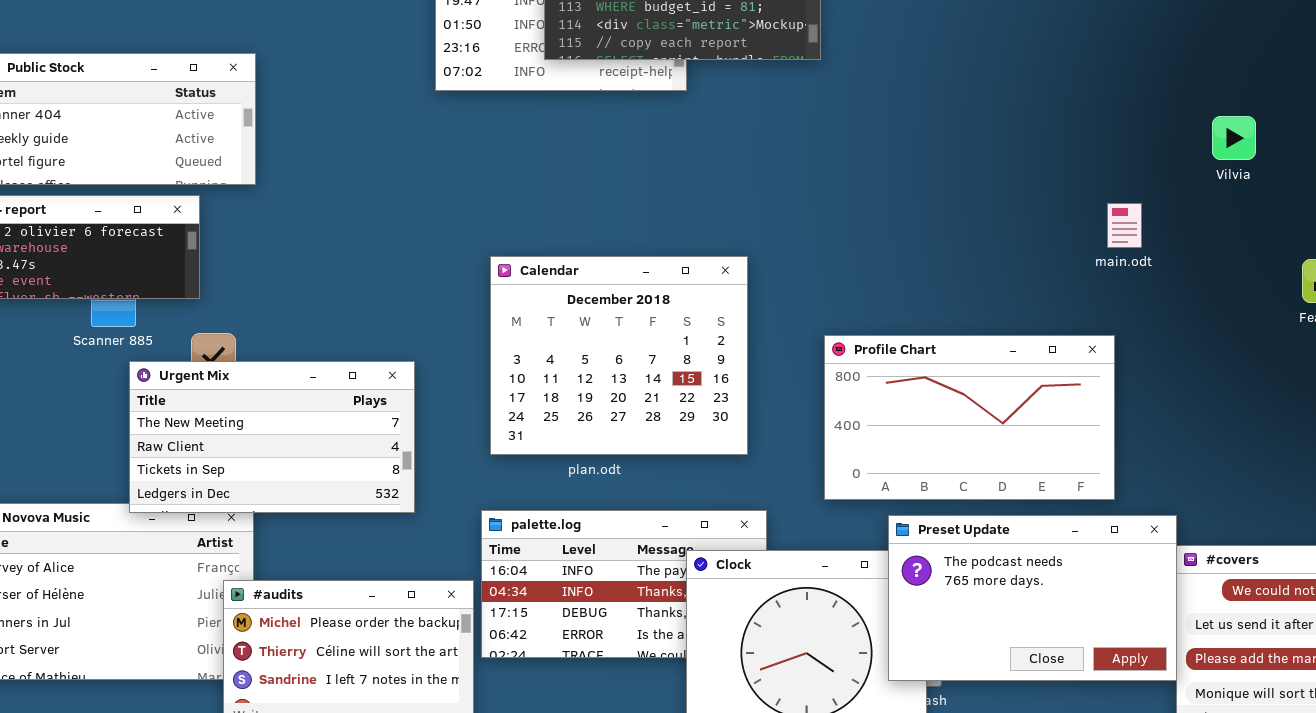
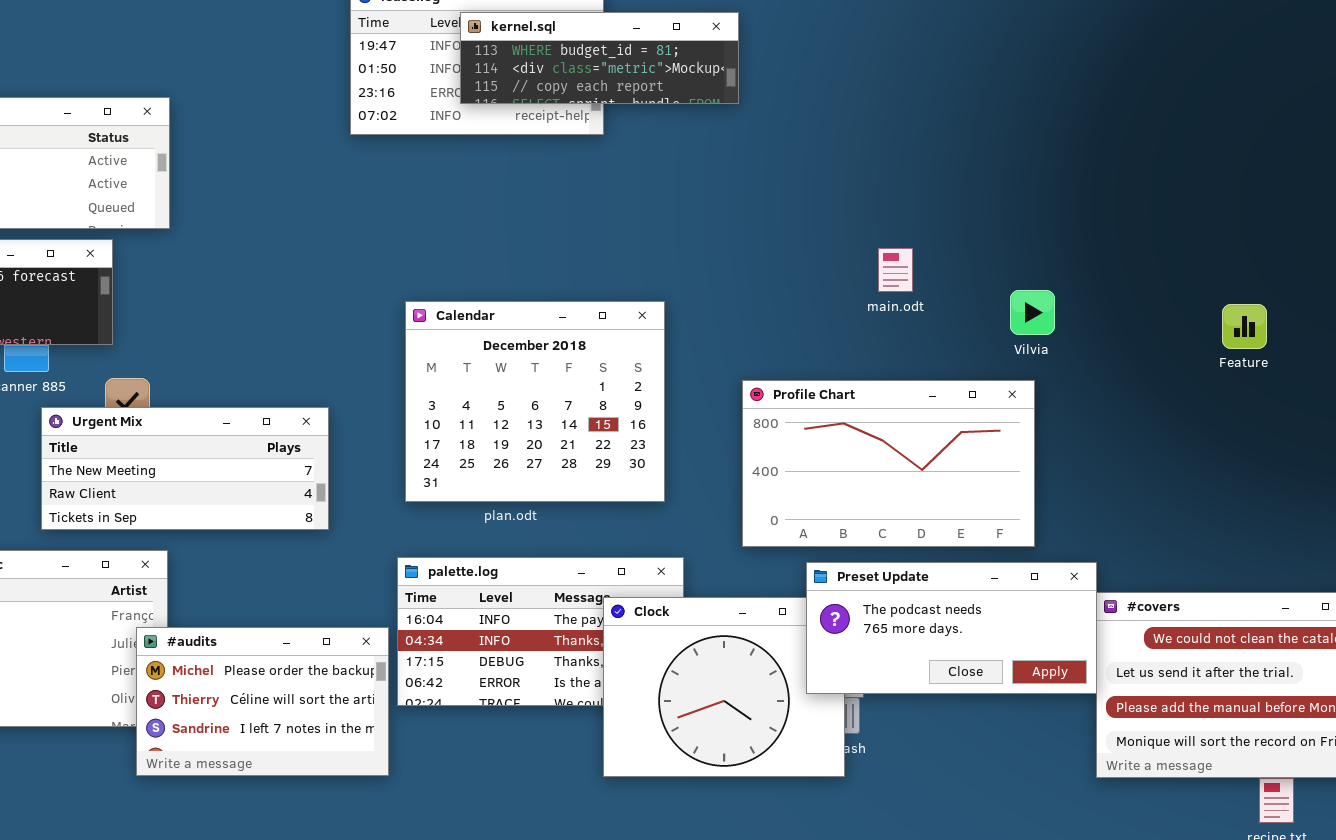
Vilvia: [1212,116,1256,160] -> [1010,290,1055,335], moved
main.odt: [1107,203,1142,248] -> [878,248,913,292], moved
Urgent Mix: [129,361,415,513] -> [41,407,329,530], resized
Preset Update: [888,515,1177,681] -> [806,562,1097,694], resized

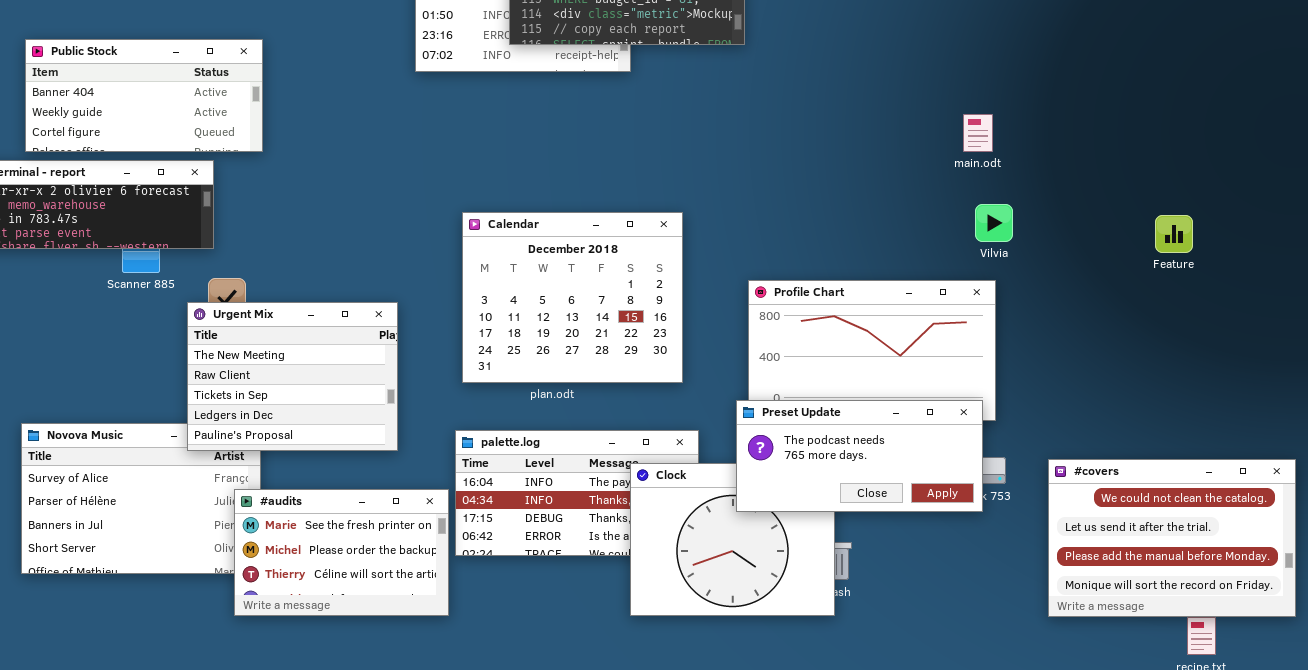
main.odt: [878,248,913,292] -> [963,114,993,152], moved
Urgent Mix: [41,407,329,530] -> [187,302,398,451], resized
Preset Update: [806,562,1097,694] -> [736,400,983,512], moved
#audits: [136,627,389,776] -> [234,489,449,616], scrolled up 1 row

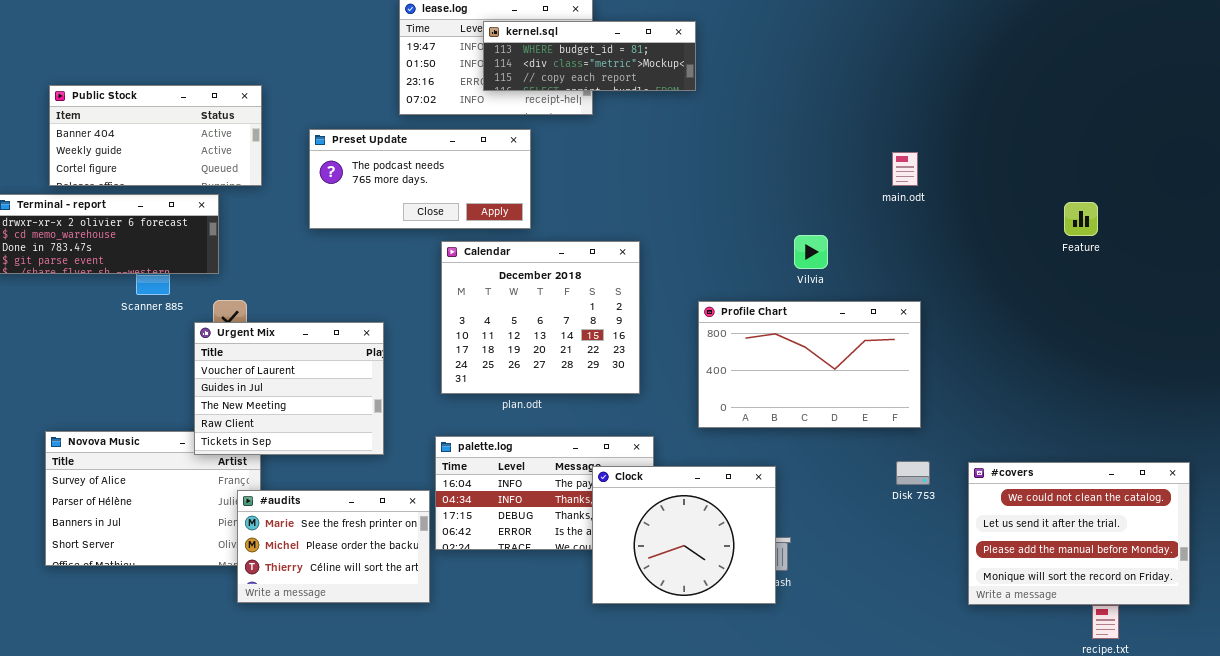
Vilvia: [975,204,1013,242] -> [794,235,828,269], moved
Feature: [1155,215,1193,253] -> [1064,202,1098,236], moved
Urgent Mix: [187,302,398,451] -> [194,322,384,455], scrolled up 2 rows
Preset Update: [736,400,983,512] -> [309,129,531,229], moved

